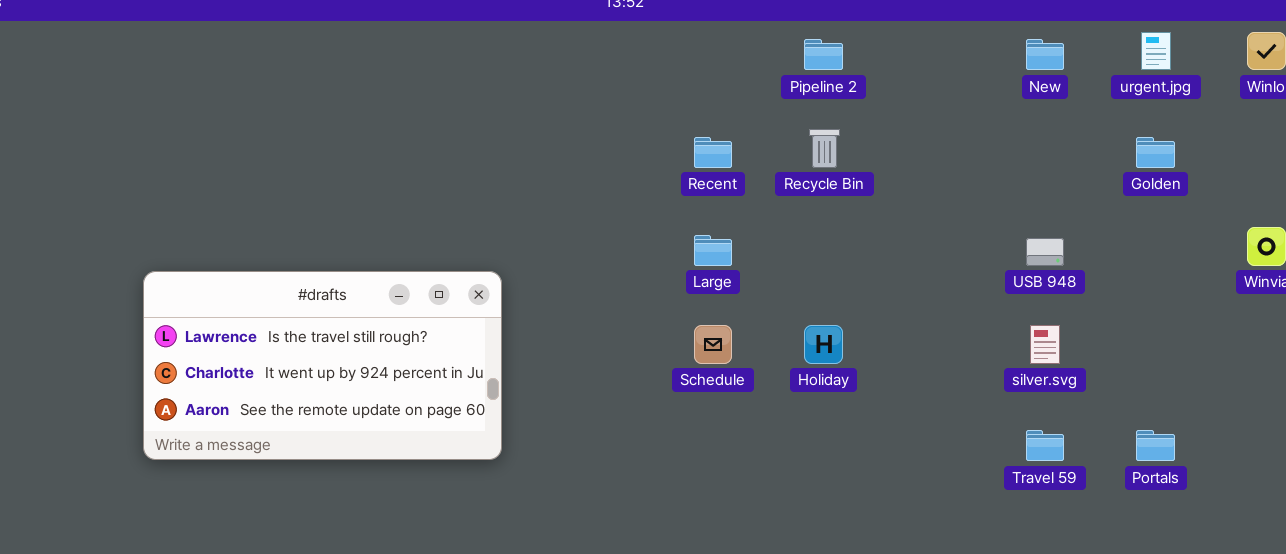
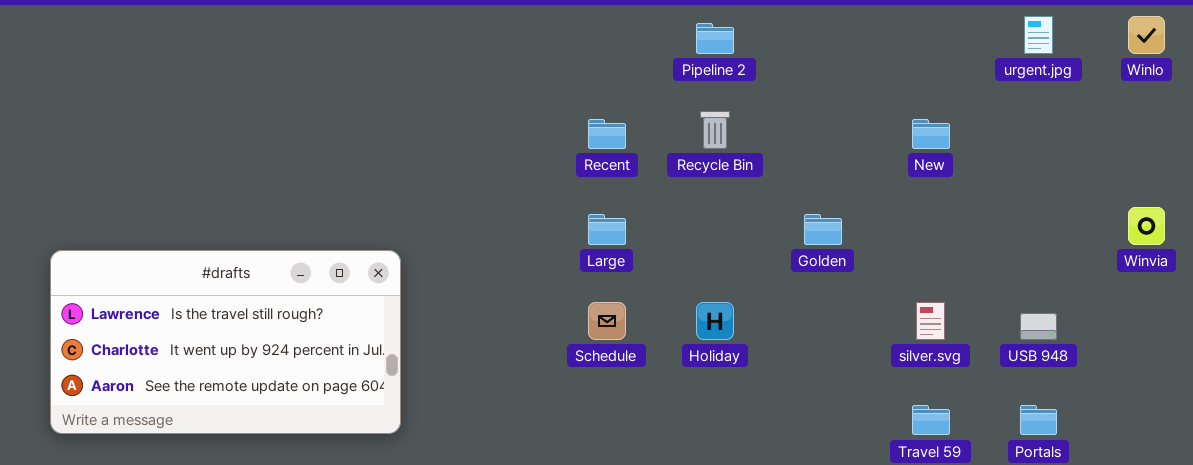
New: [1026,39,1064,70] -> [912,119,950,149], moved
Golden: [1136,137,1175,168] -> [804,214,842,245], moved
USB 948: [1026,238,1064,266] -> [1020,313,1057,340], moved

